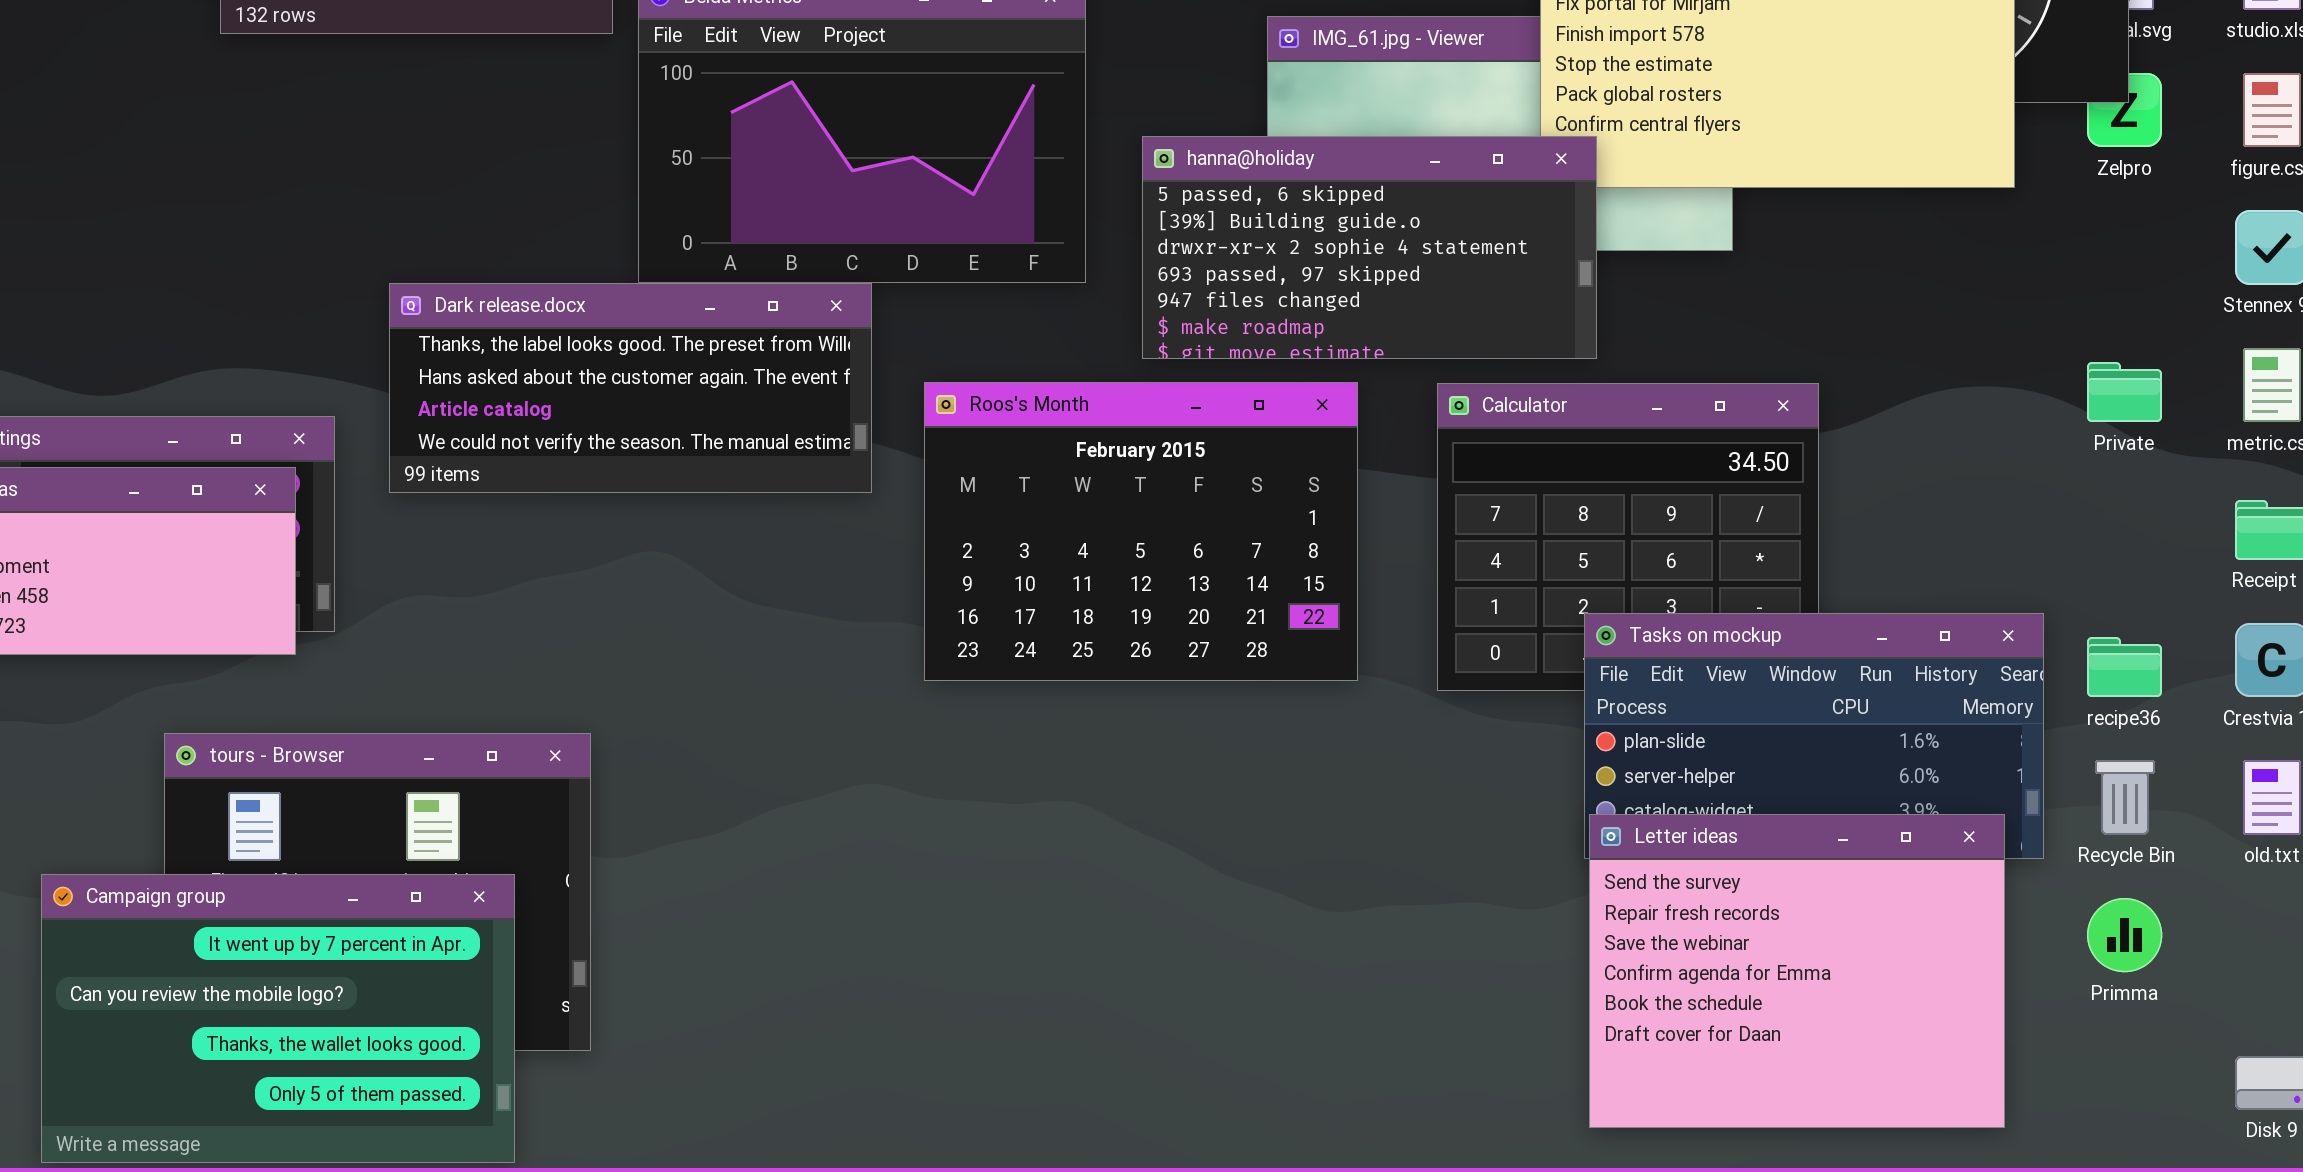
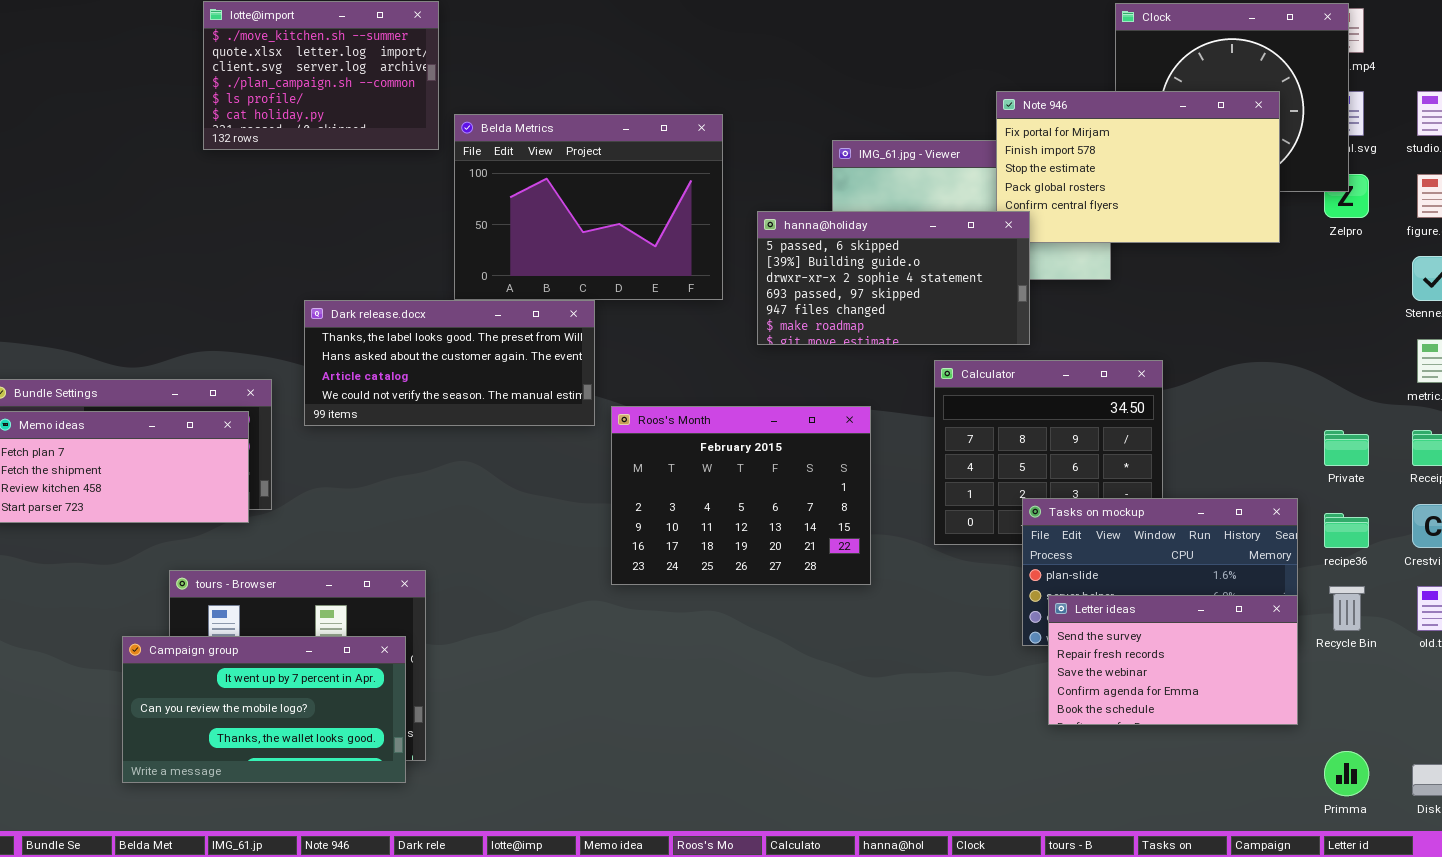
Private: [2087,362,2162,422] -> [1324,430,1369,466], moved
Roos's Month: [924,382,1358,681] -> [611,406,871,585], moved
Letter ideas: [1589,814,2005,1128] -> [1048,595,1298,725], moved, resized
Campaign group: [41,874,515,1163] -> [122,636,406,783], moved, resized
Primma: [2087,898,2162,972] -> [1324,751,1369,796], moved

